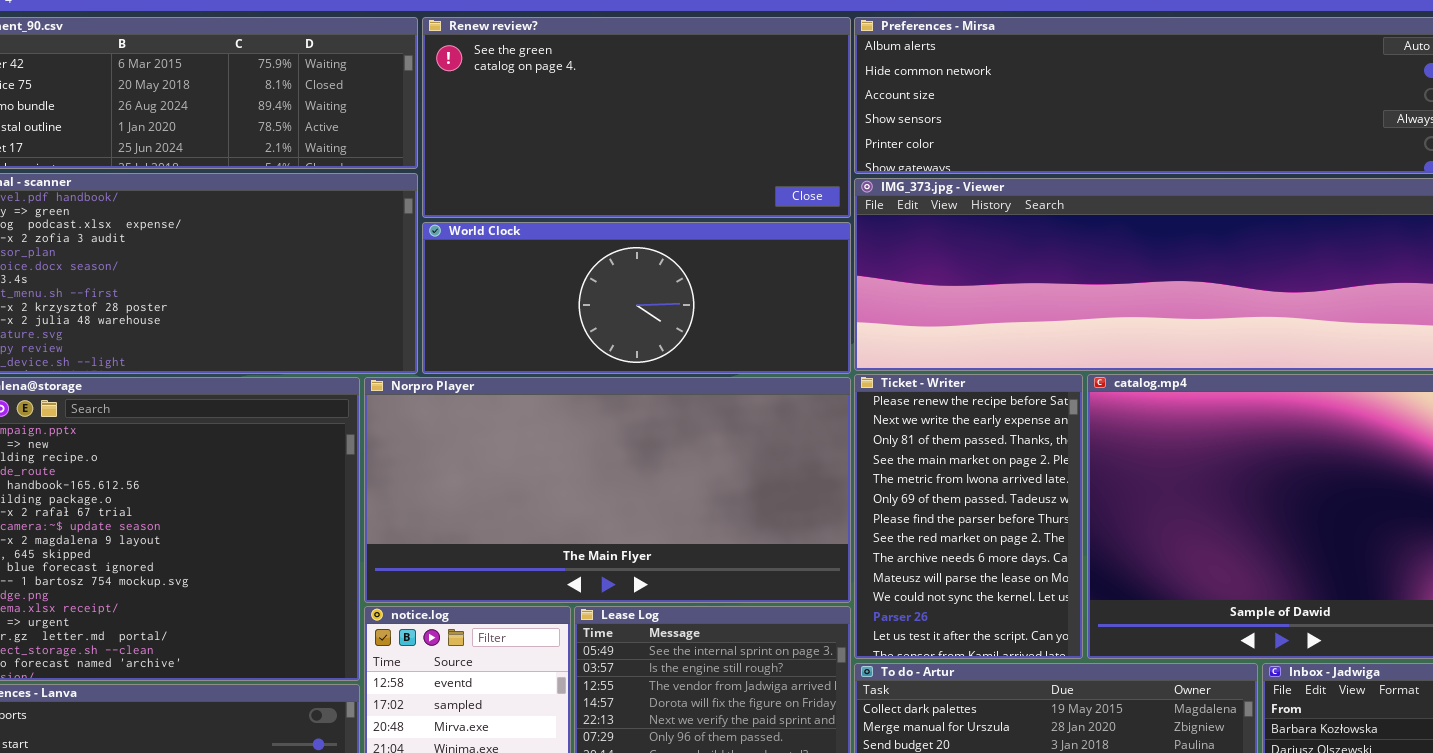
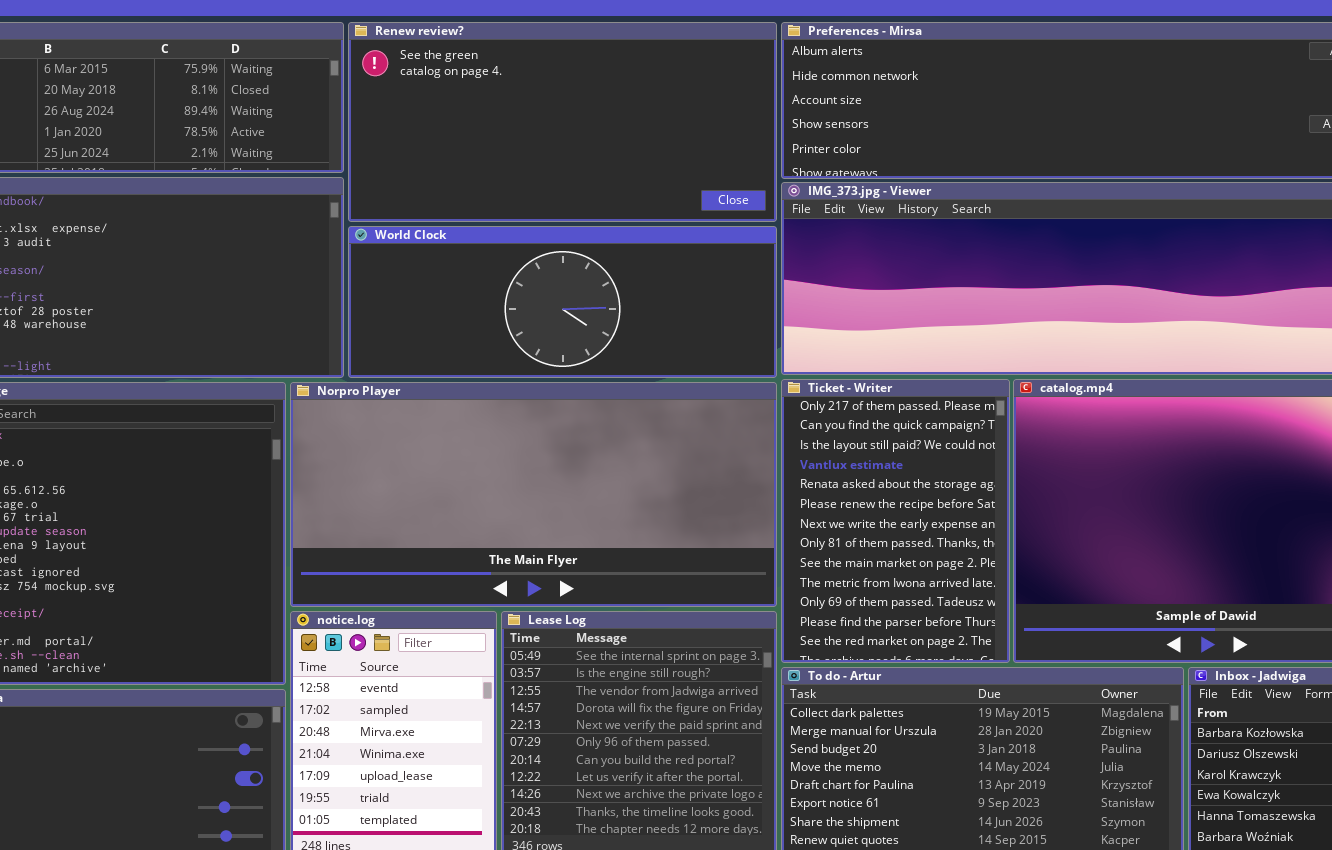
Ticket - Writer: [854,374,1083,659] -> [781,379,1010,663], scrolled up 5 rows

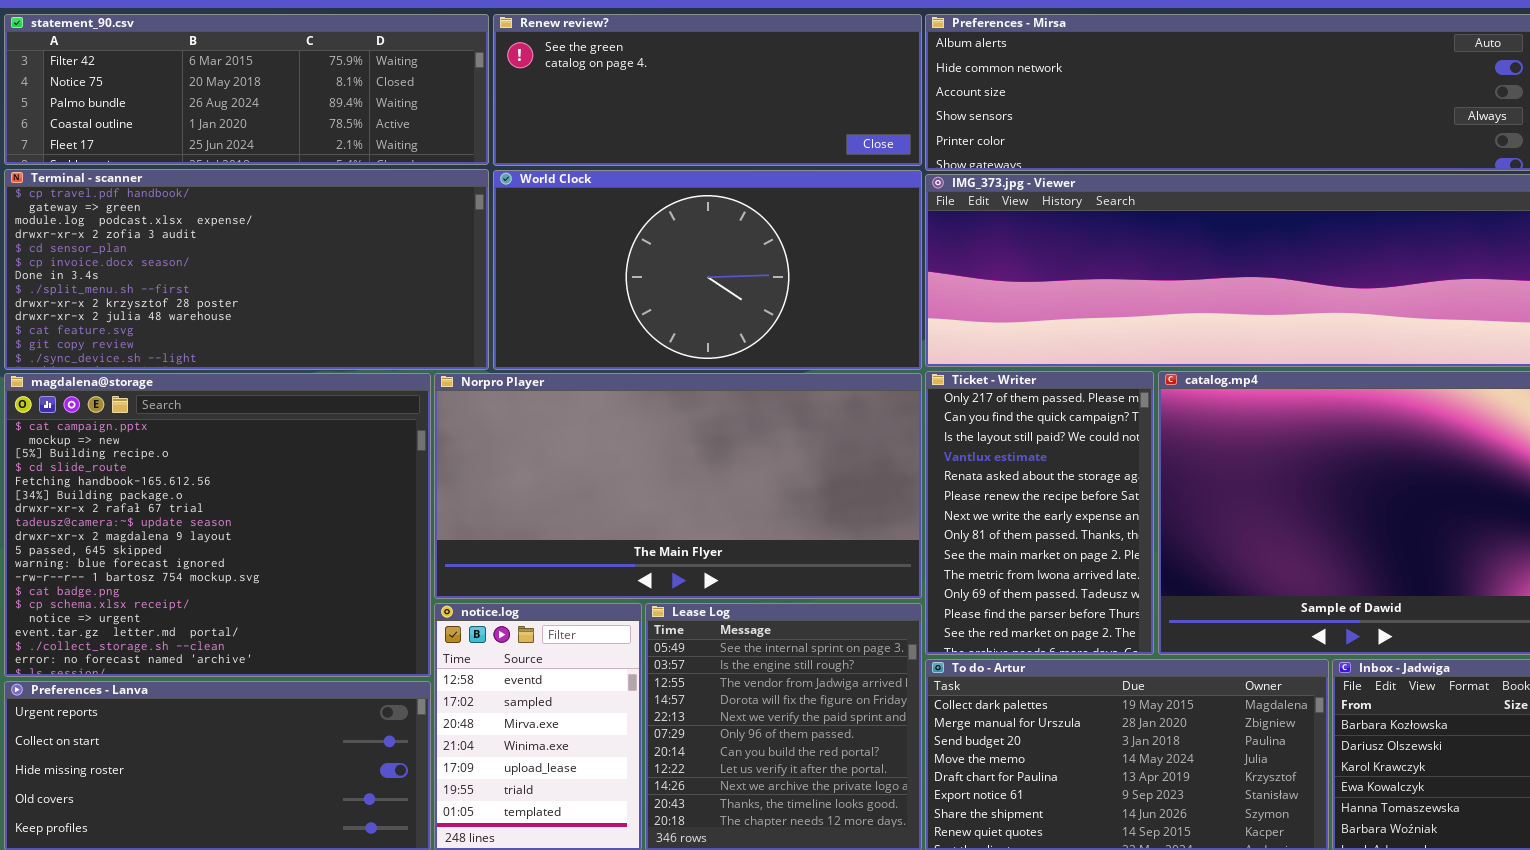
Renew review?: [348,22,777,222] -> [493,14,922,166], resized
World Clock: [348,226,777,378] -> [493,170,922,370], resized

